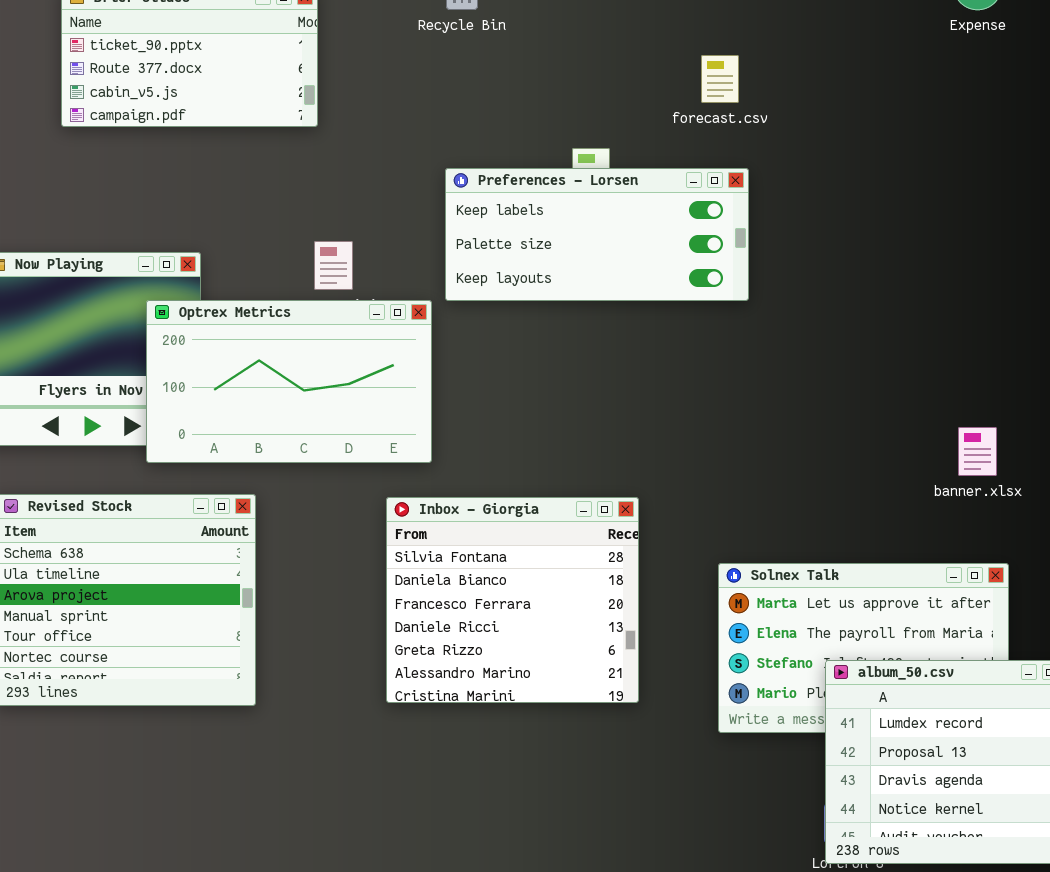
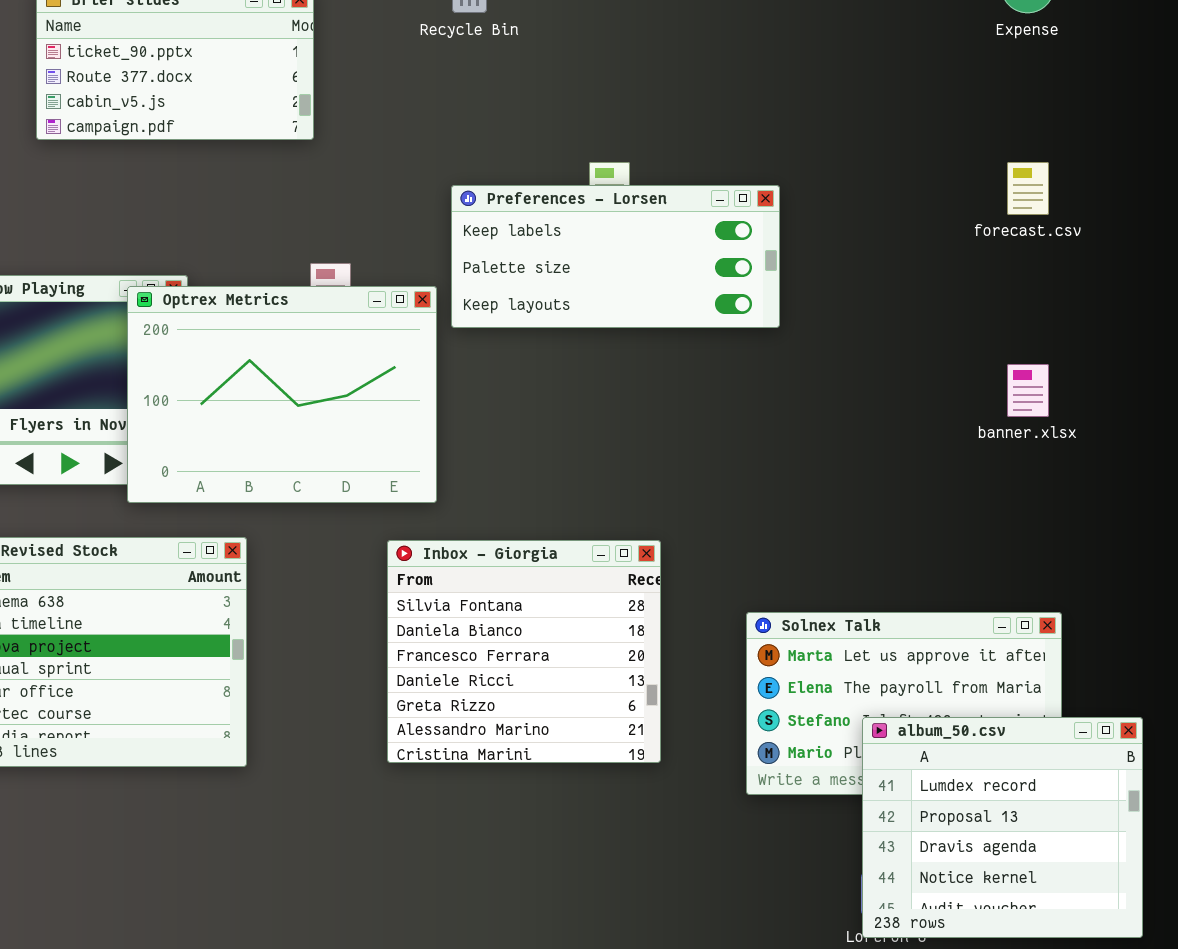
forecast.csv: [701,55,739,103] -> [1007,162,1049,215], moved
Optrex Metrics: [146,300,432,463] -> [127,286,437,503], resized
banner.xlsx: [958,427,997,476] -> [1007,364,1049,417], moved

